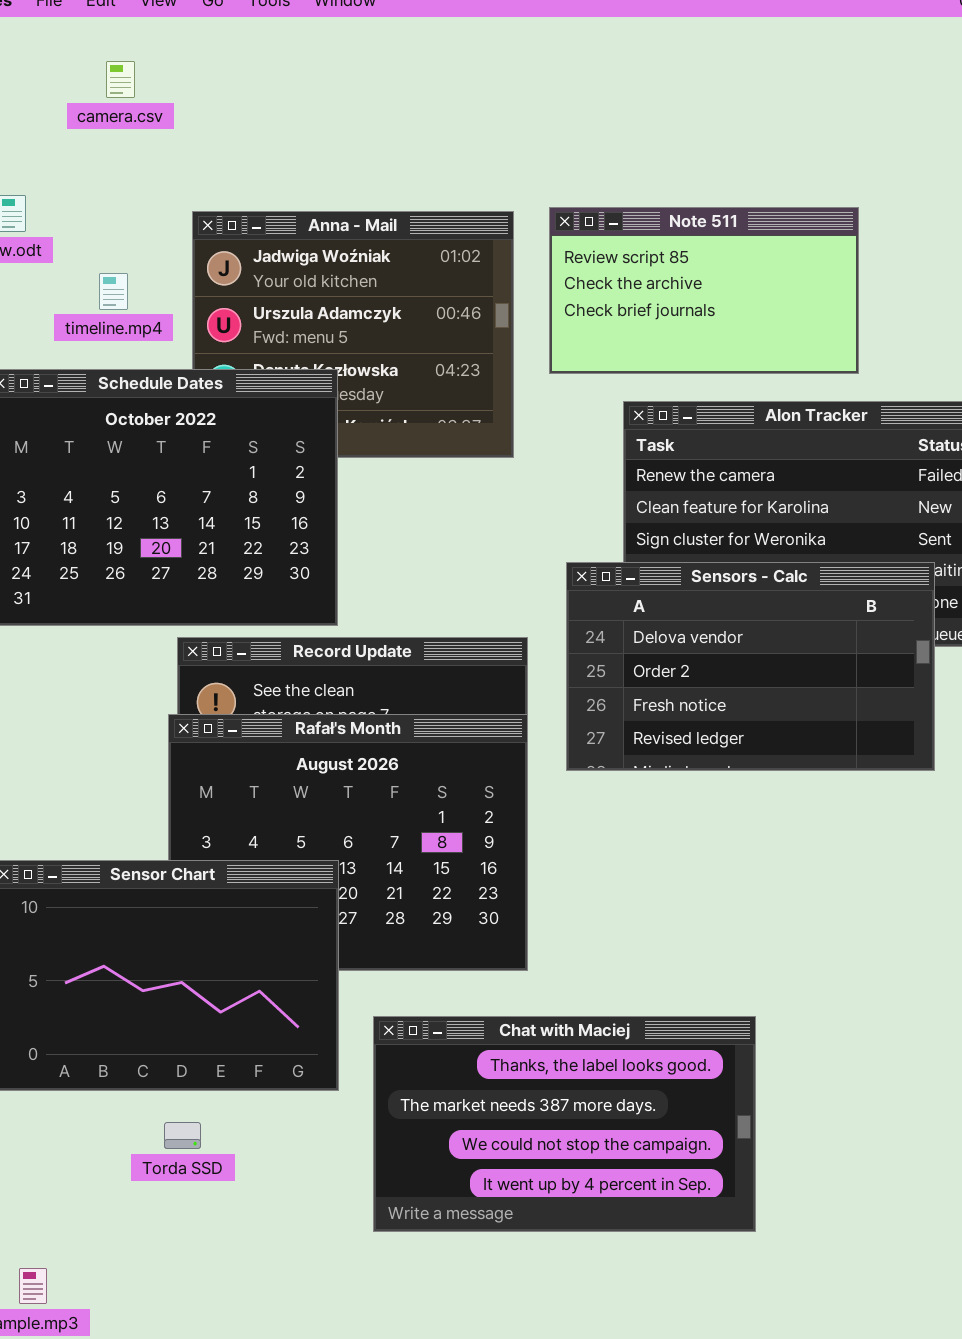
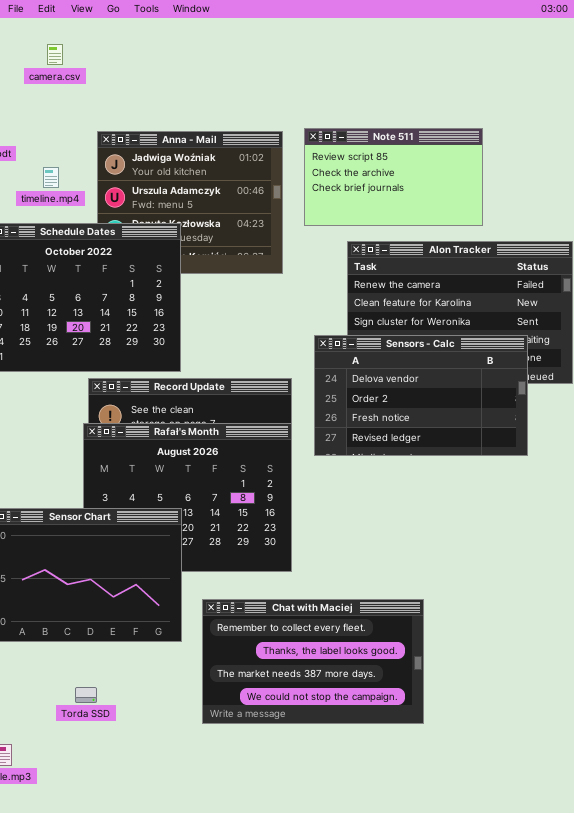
Chat with Maciej: [373,1016,756,1232] -> [202,599,424,724], scrolled up 1 row
Torda SSD: [164,1122,201,1149] -> [75,687,97,703], moved

